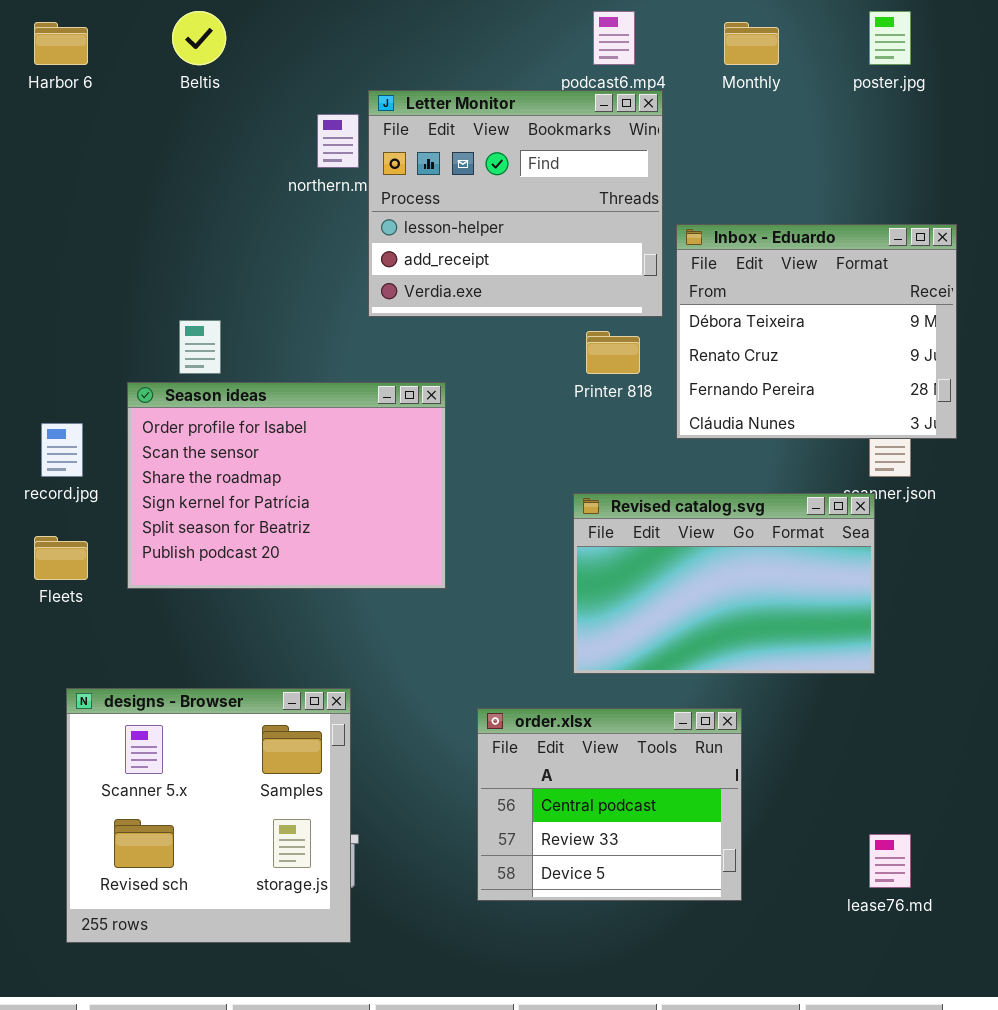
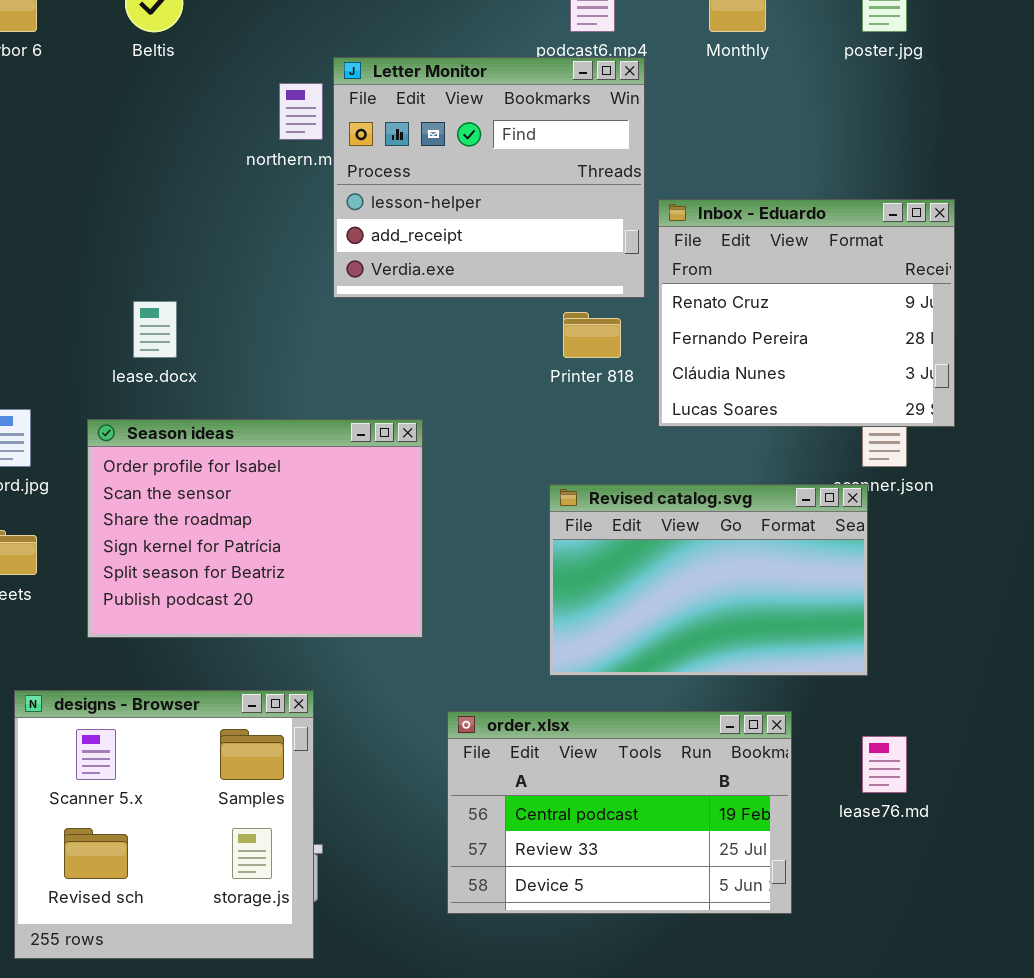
Inbox - Eduardo: [676,224,957,439] -> [658,199,955,427], scrolled down 1 row
Season ideas: [127,382,446,589] -> [87,419,423,638], moved
order.xlsx: [477,708,742,901] -> [447,711,792,914], resized
lease76.md: [869,834,911,888] -> [862,736,907,793], moved

